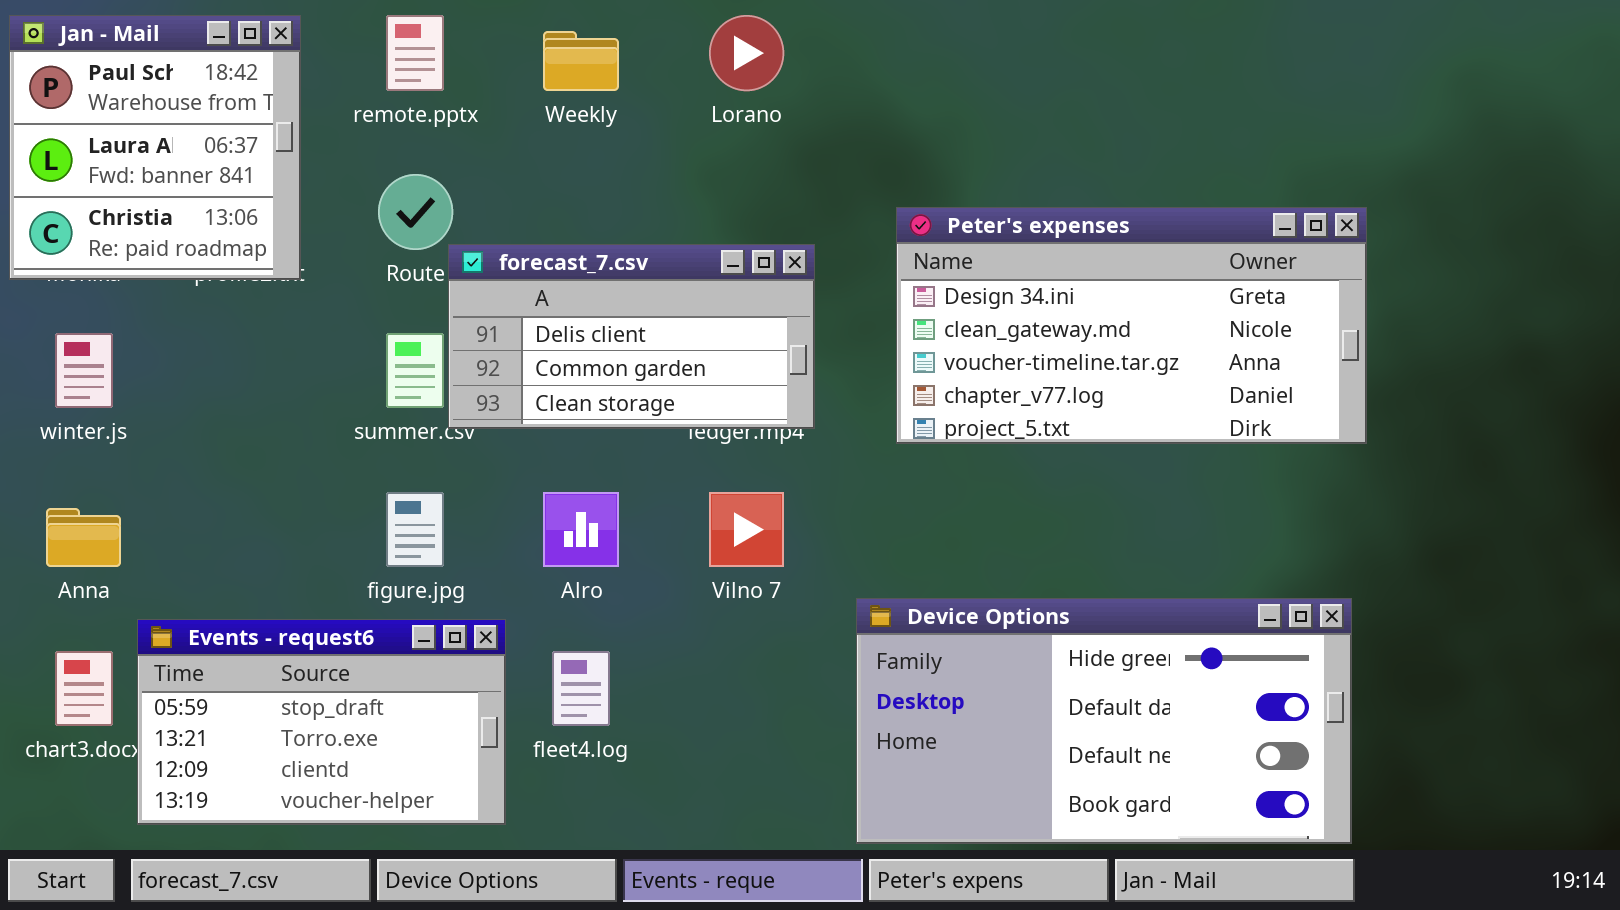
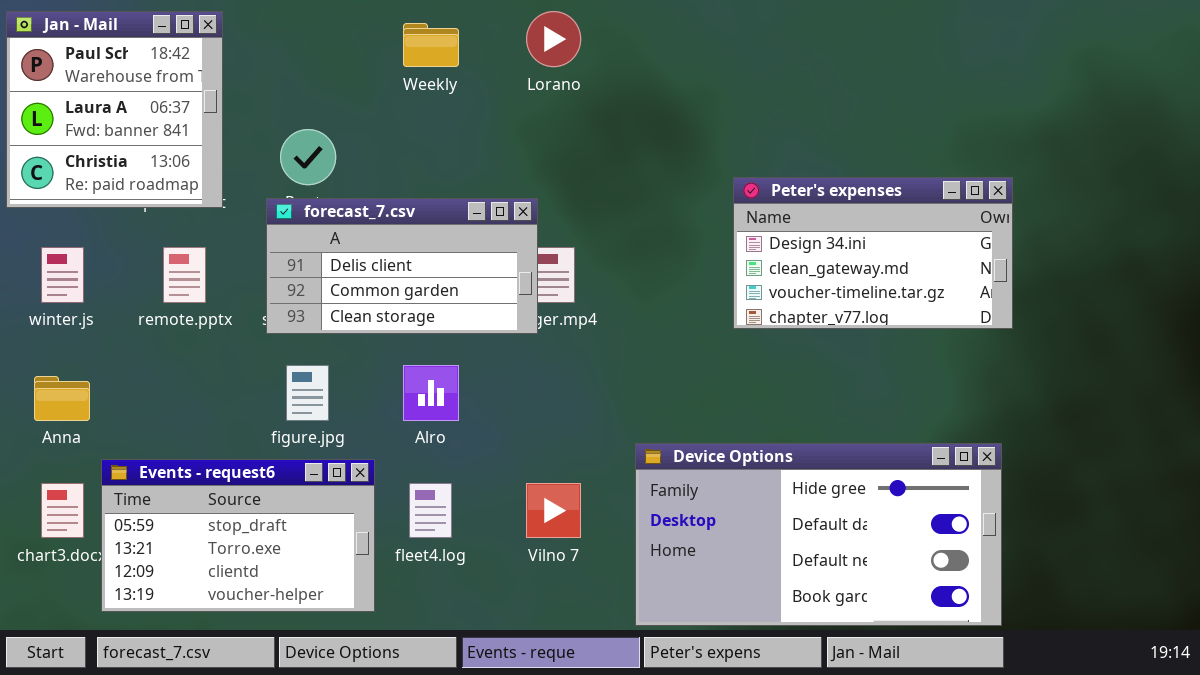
remote.pptx: [386,15,444,91] -> [163,247,206,303], moved
Peter's expenses: [896,207,1367,444] -> [733,177,1013,329], resized
forecast_7.csv: [448,244,815,429] -> [266,198,538,334], moved
Vilno 7: [709,492,784,567] -> [526,483,581,538], moved

